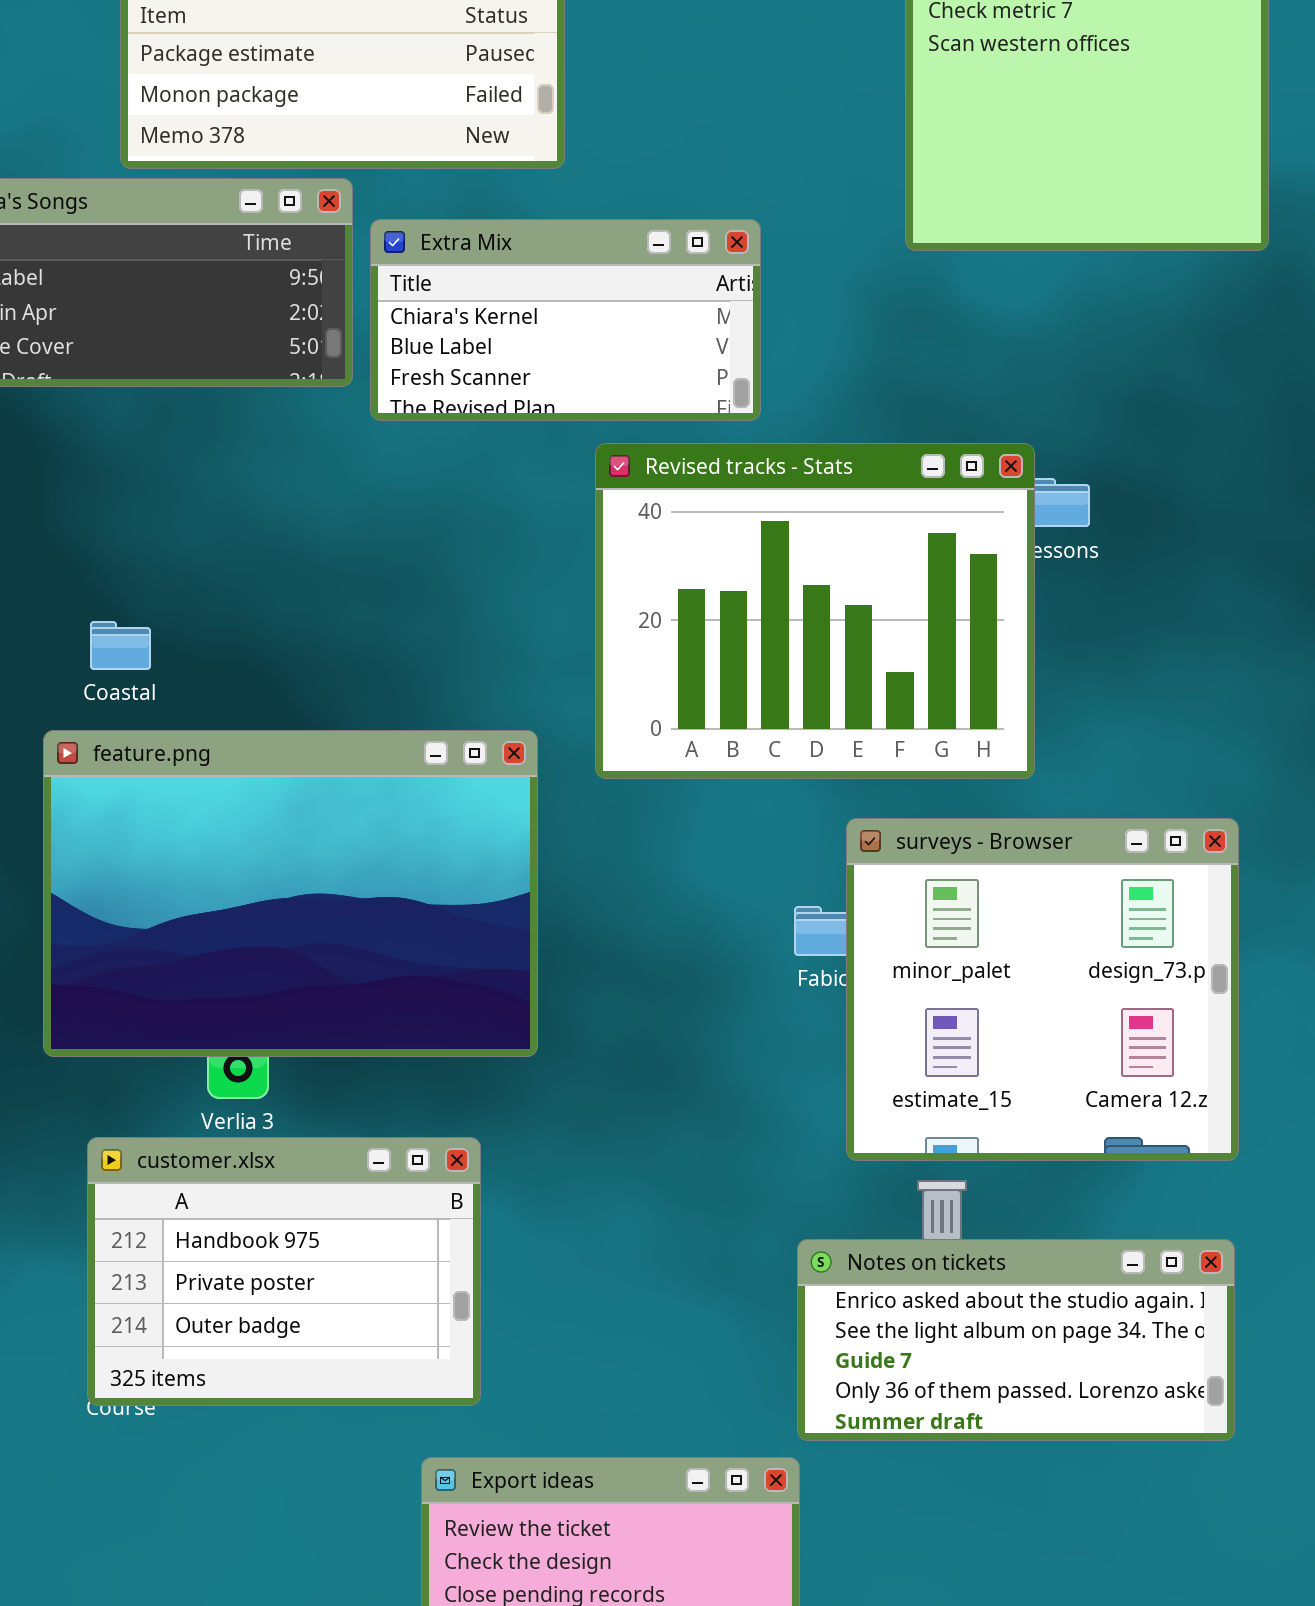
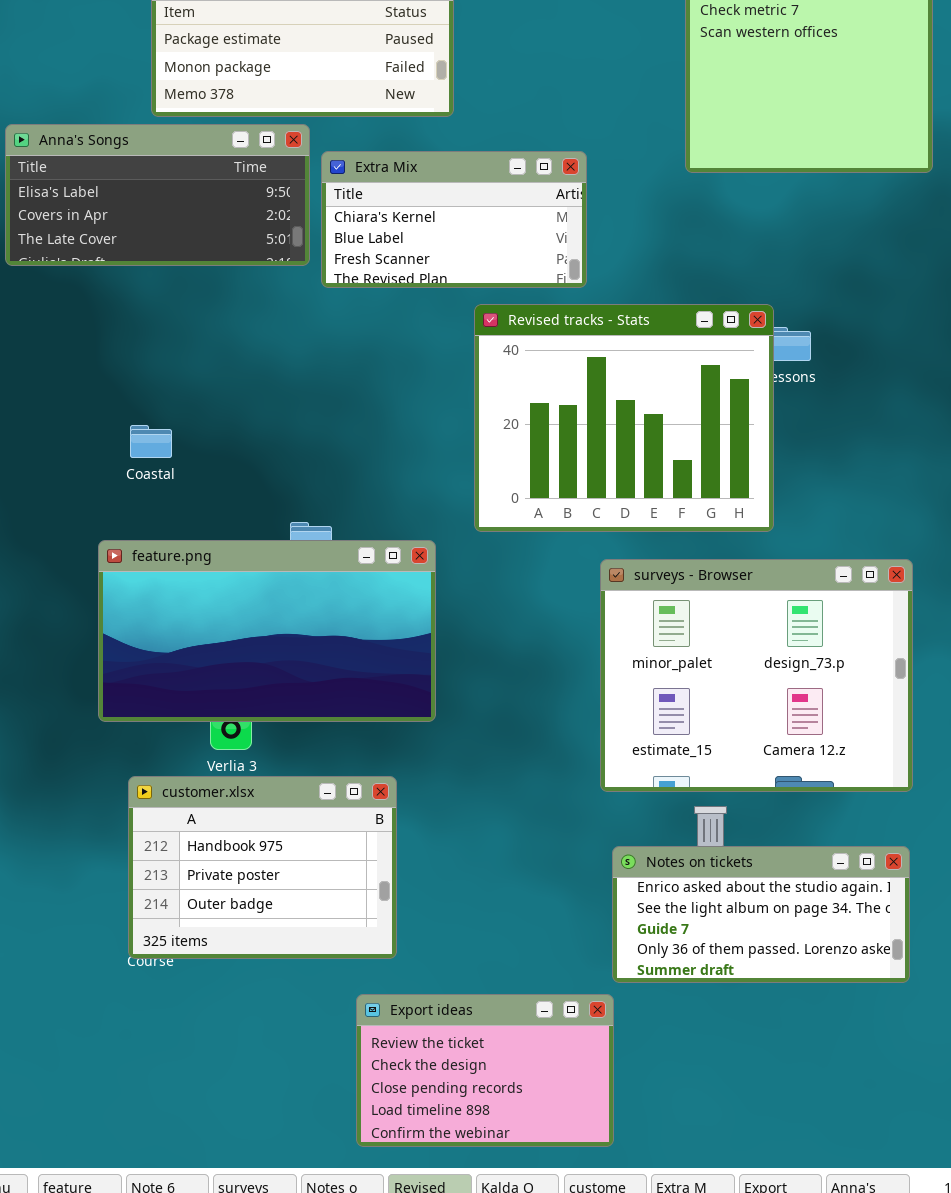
feature.png: [43,730,538,1057] -> [98,540,436,722], resized
surveys - Browser: [846,818,1239,1161] -> [600,559,913,792], resized

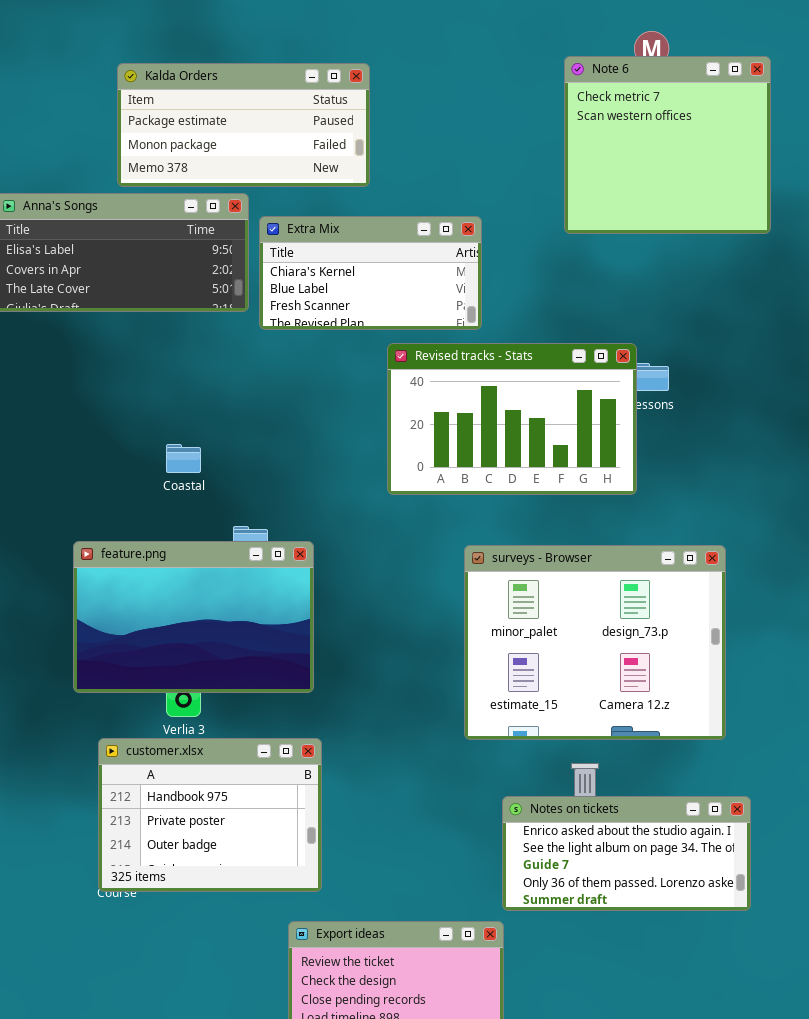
Revised tracks - Stats: [474,304,774,532] -> [387,343,637,495], resized
Coastal: [130,425,172,458] -> [166,444,201,473], moved
feature.png: [98,540,436,722] -> [73,541,314,693], resized
surveys - Browser: [600,559,913,792] -> [464,545,726,740], moved

